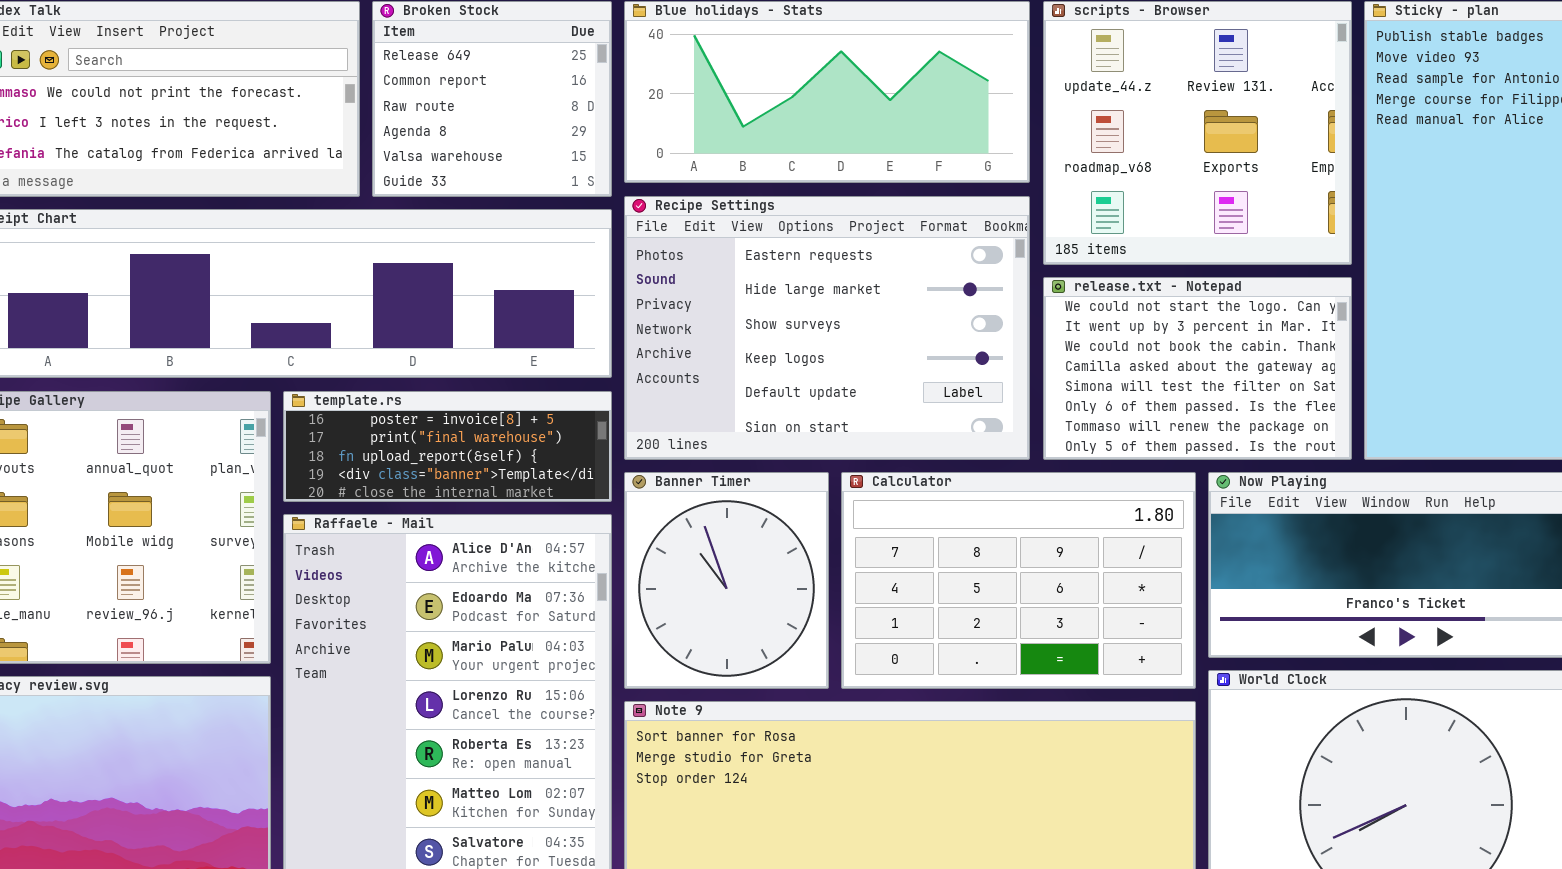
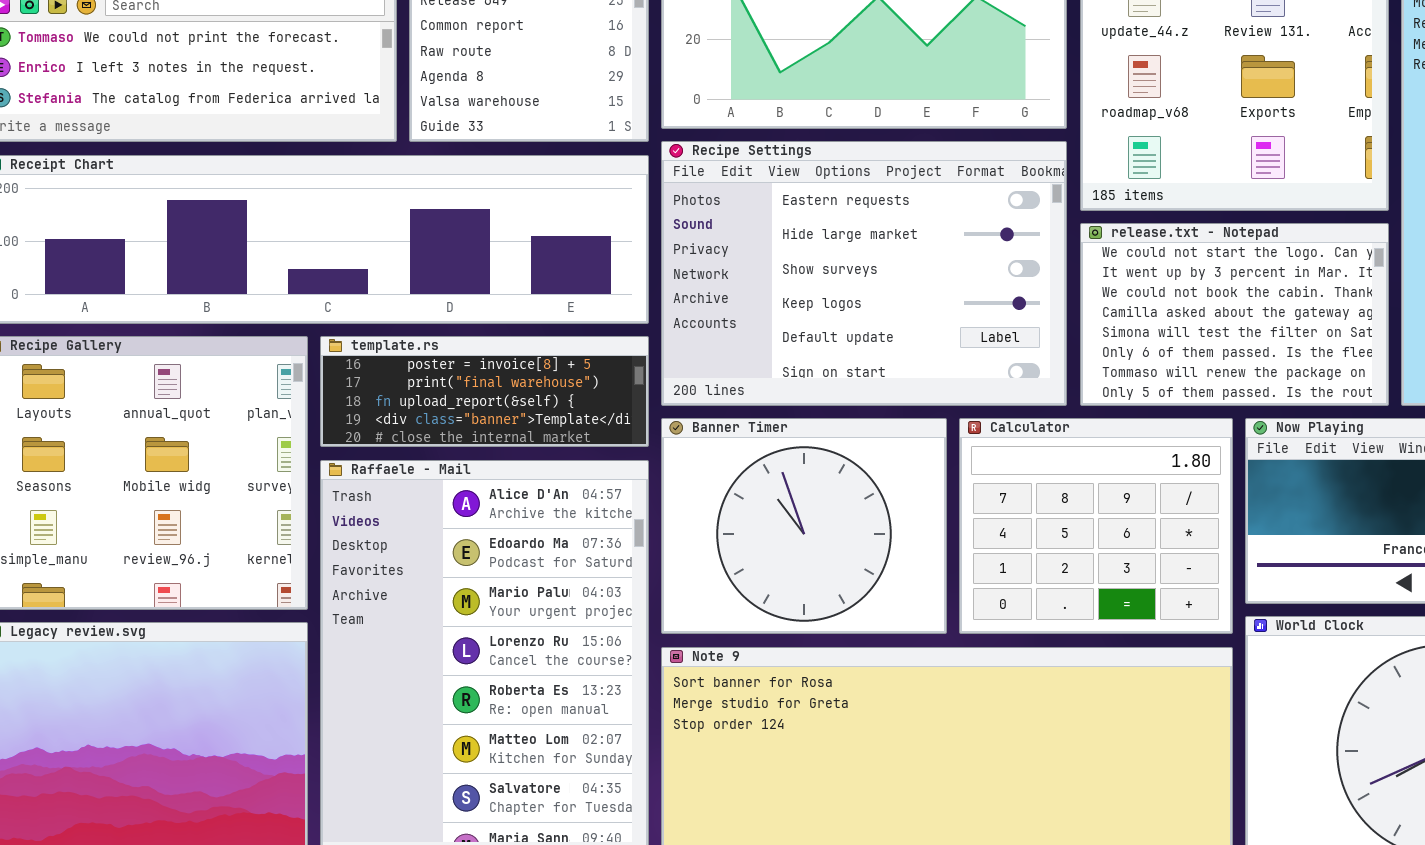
Banner Timer: [624,472,829,689] -> [661,418,947,634], resized
Calculator: [841,472,1196,689] -> [959,418,1233,634], resized

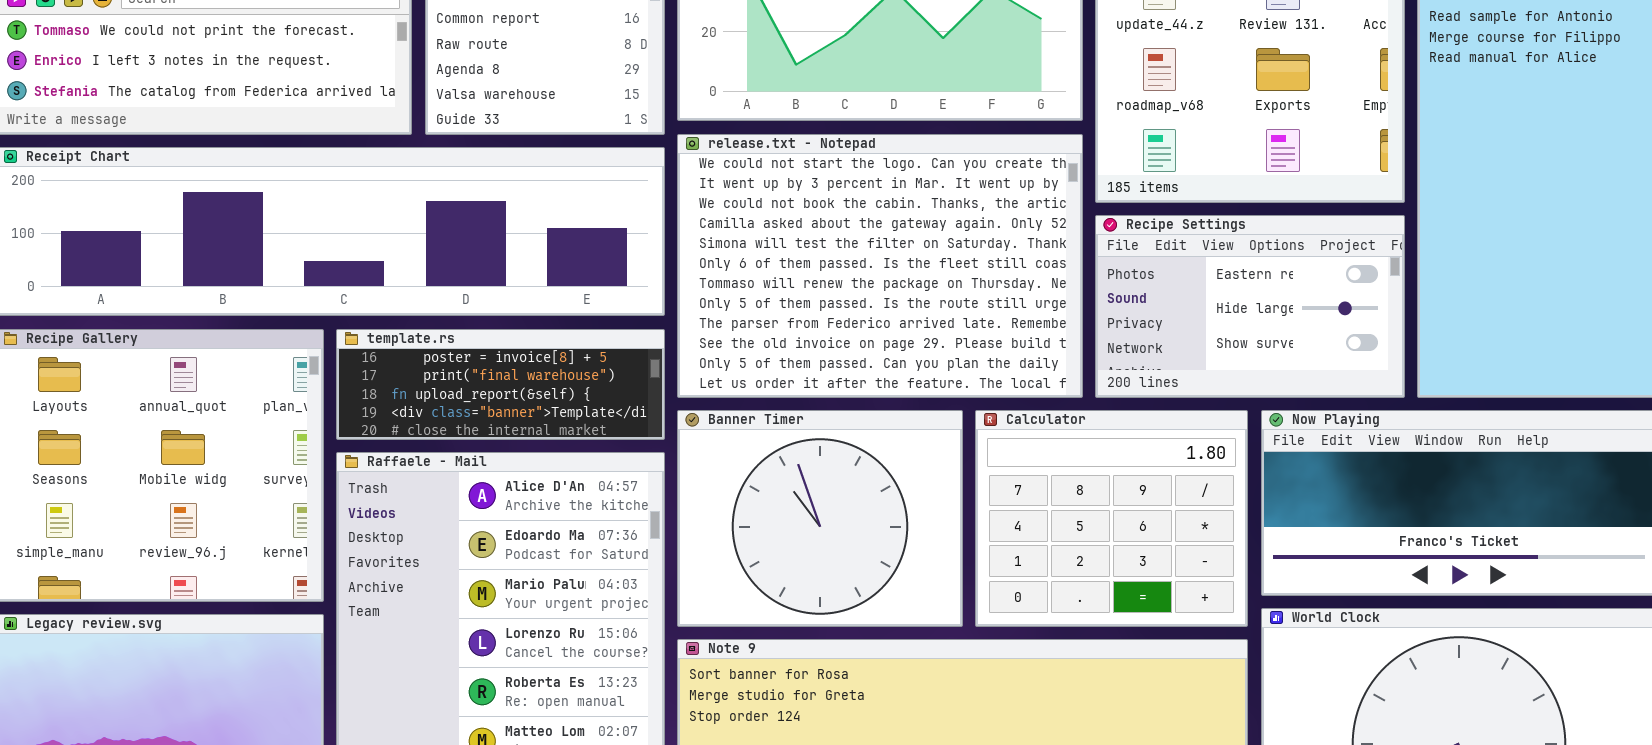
Recipe Settings: [661,141,1067,406] -> [1095,215,1405,398], moved, resized
release.txt - Notepad: [1080,223,1389,406] -> [677,134,1083,398], moved, resized

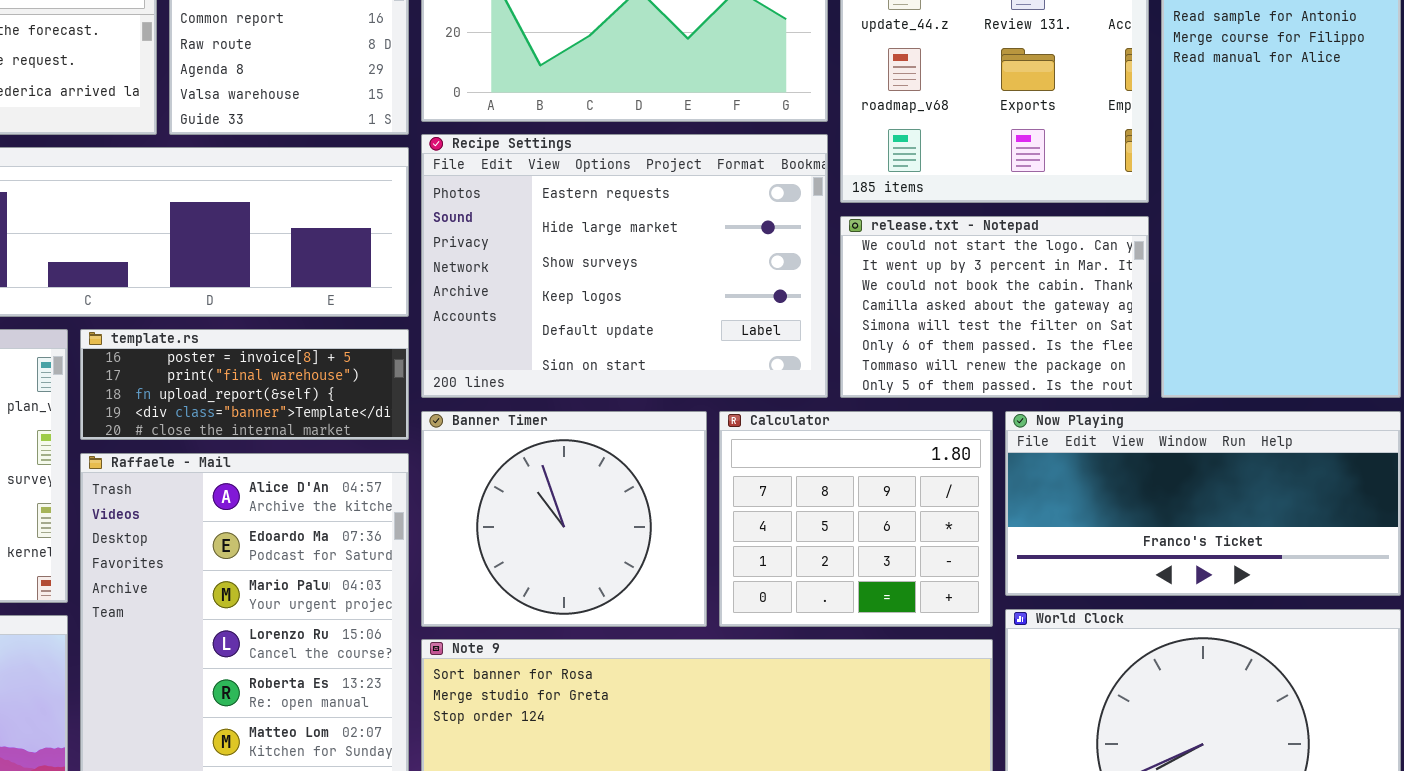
release.txt - Notepad: [677,134,1083,398] -> [840,216,1149,398], moved, resized
Recipe Settings: [1095,215,1405,398] -> [421,134,828,398], moved, resized

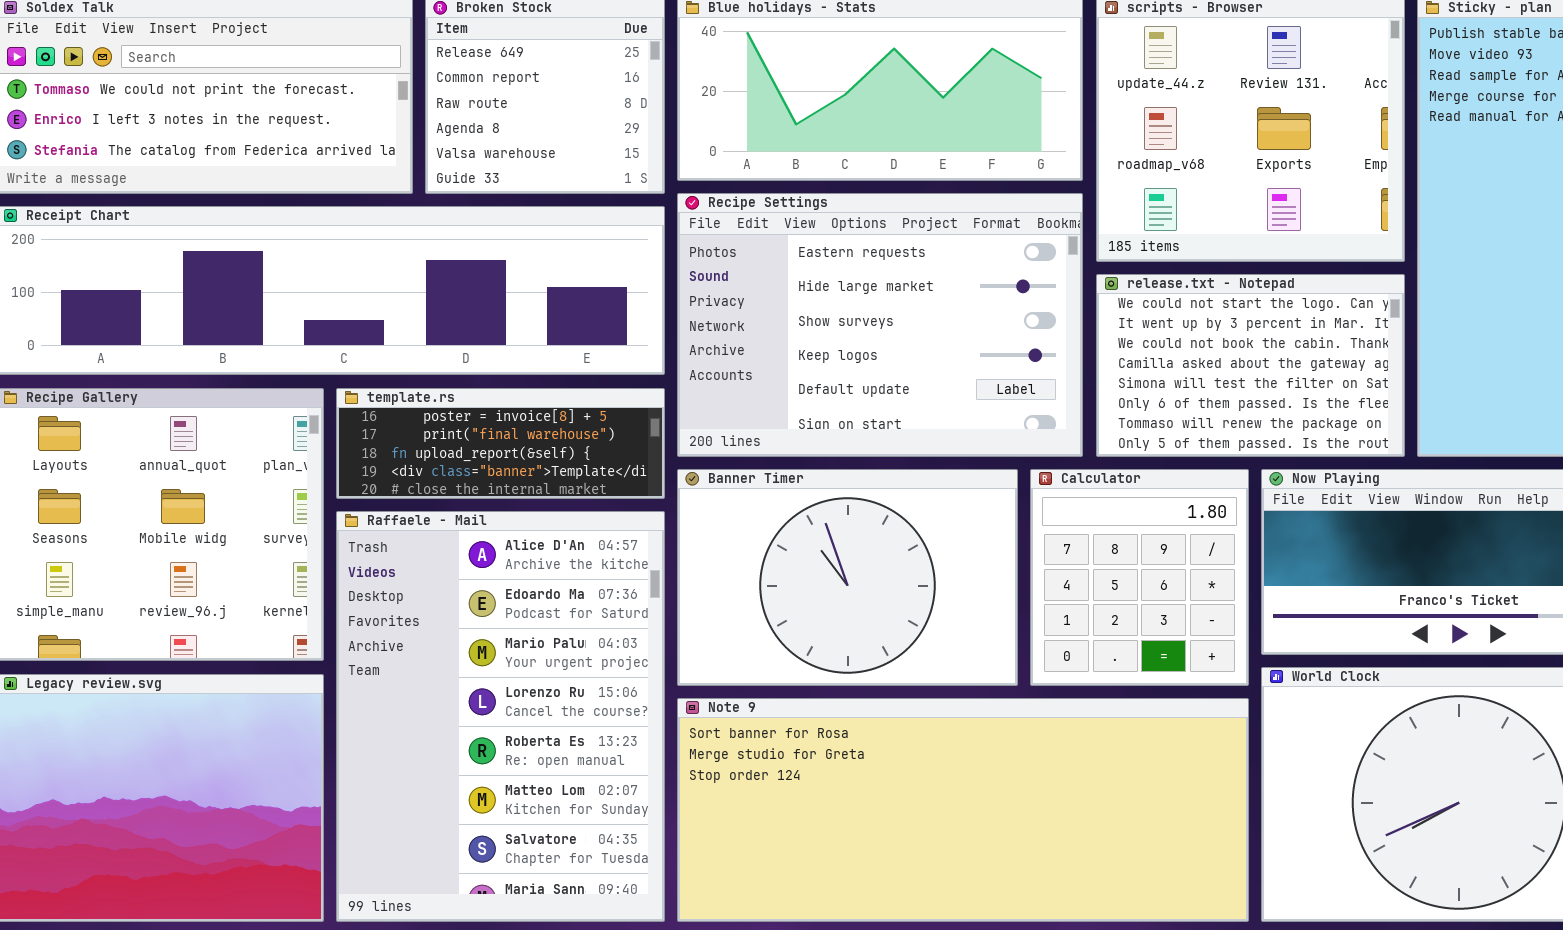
Banner Timer: [421,411,707,627] -> [677,469,1018,686], resized
Calculator: [719,411,993,627] -> [1030,469,1249,686], resized

